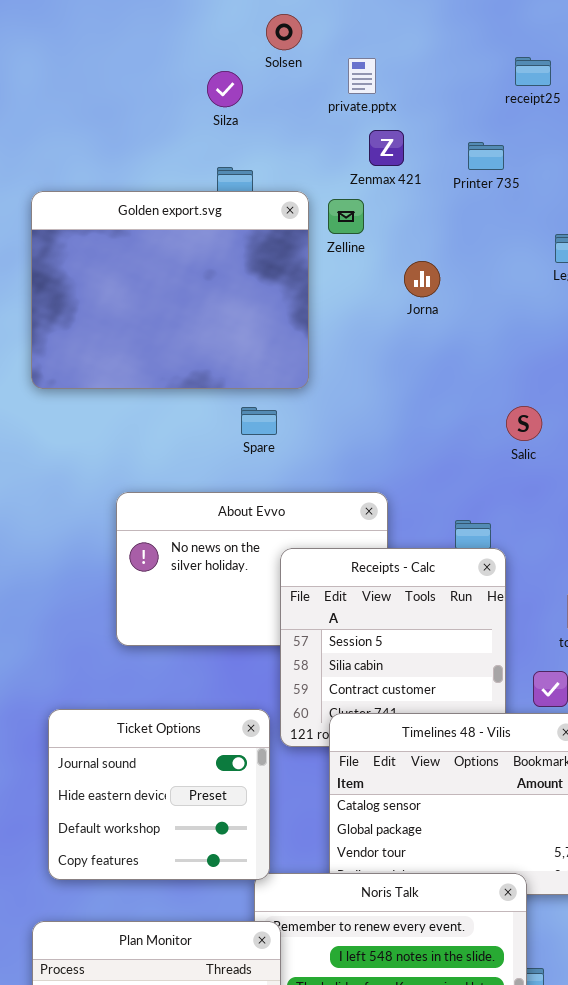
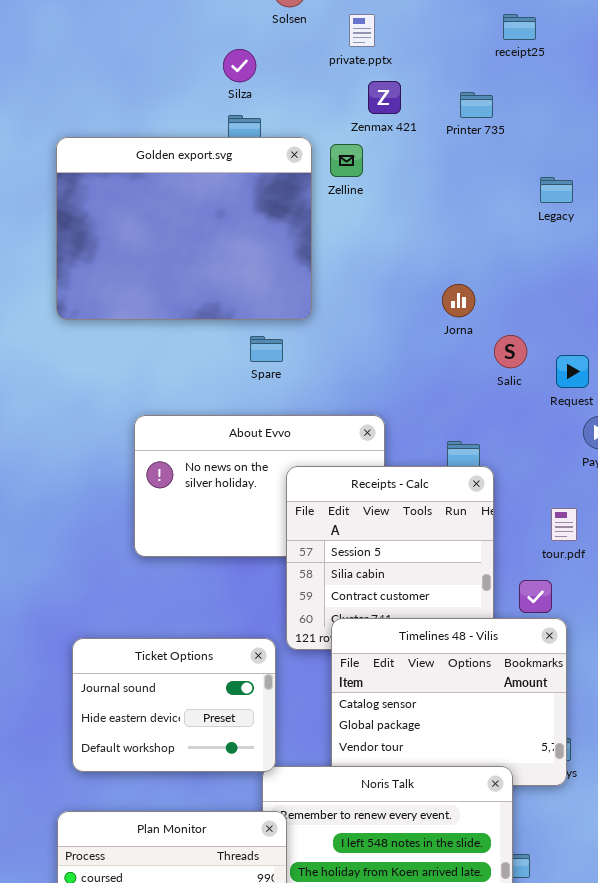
Silza: [207,71,243,107] -> [223,49,256,82], moved
Jorna: [404,261,440,297] -> [442,284,475,317], moved
Ticket Options: [48,709,270,880] -> [72,638,276,772], resized

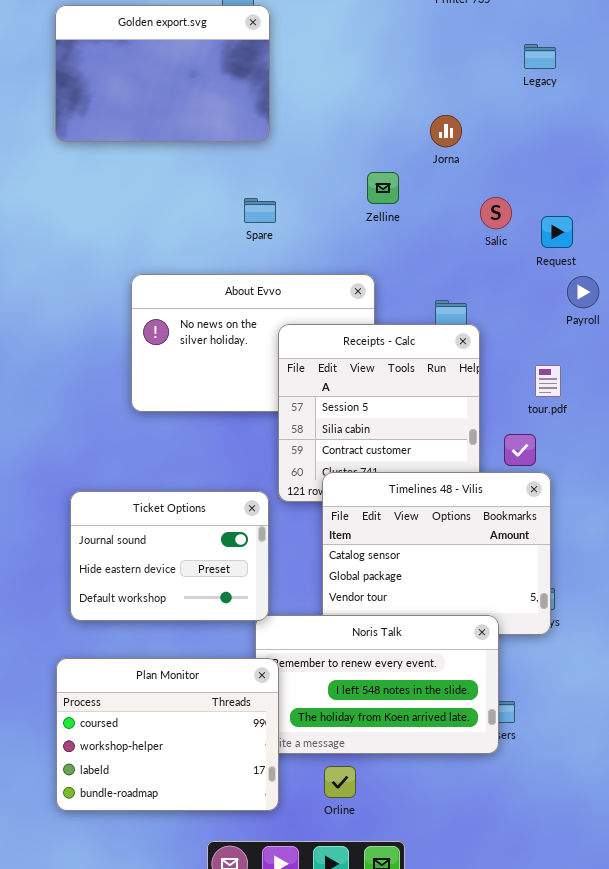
Golden export.svg: [56,137,312,320] -> [55,5,270,142], resized
Zelline: [330,144,363,177] -> [367,172,399,204], moved
Jorna: [442,284,475,317] -> [430,115,462,147], moved

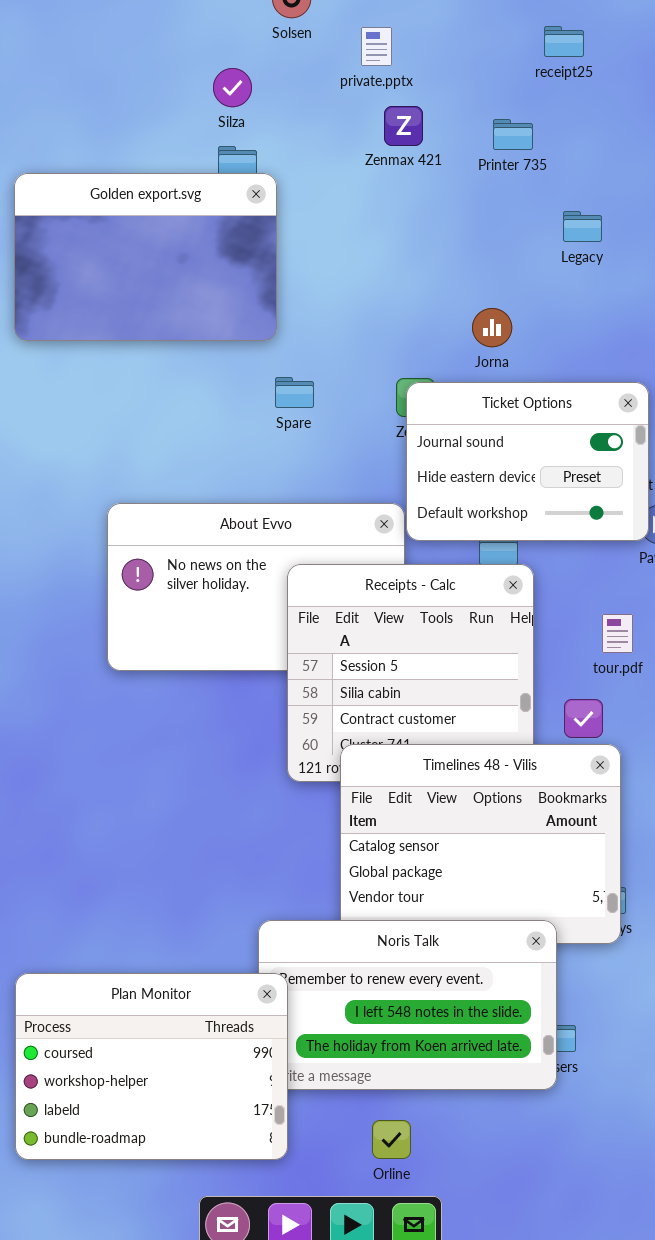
Legacy: [524,44,556,69] -> [563,211,602,242], moved
Spare: [244,198,276,223] -> [275,377,314,408], moved
Ticket Options: [70,491,269,621] -> [406,382,649,541], moved
Orline: [324,766,356,798] -> [372,1120,411,1159], moved

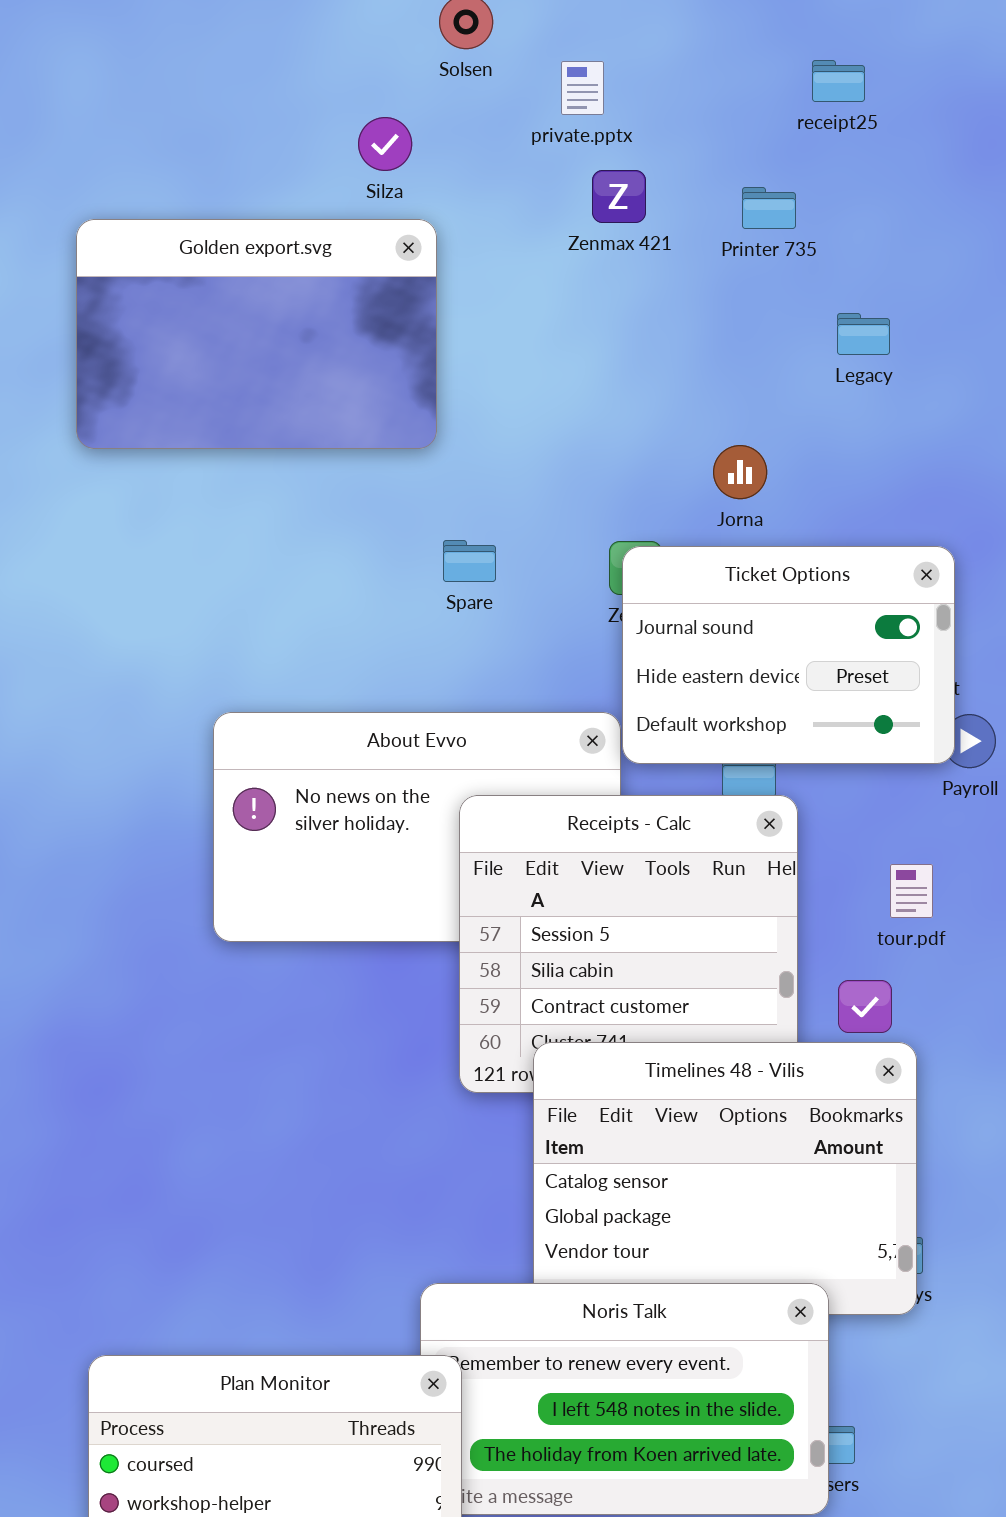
Golden export.svg: [14,173,277,341] -> [76,219,437,449], moved

